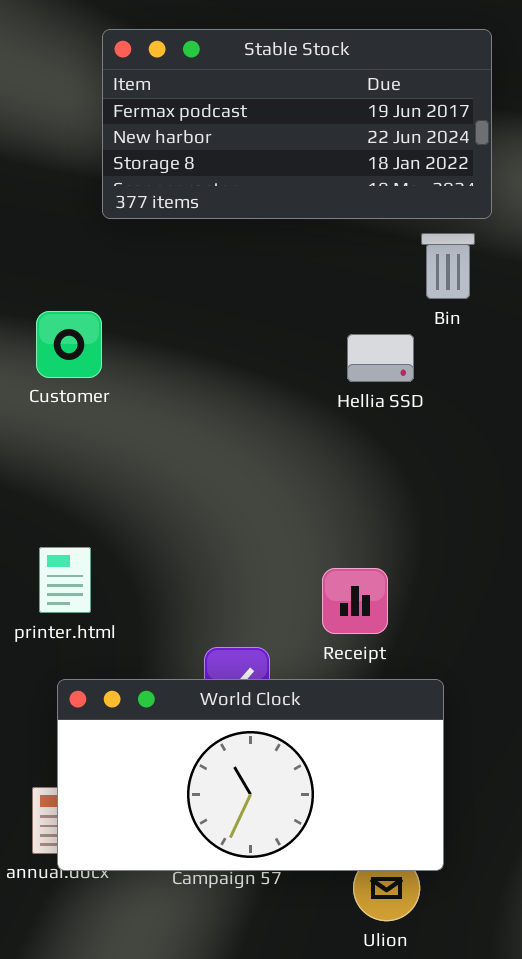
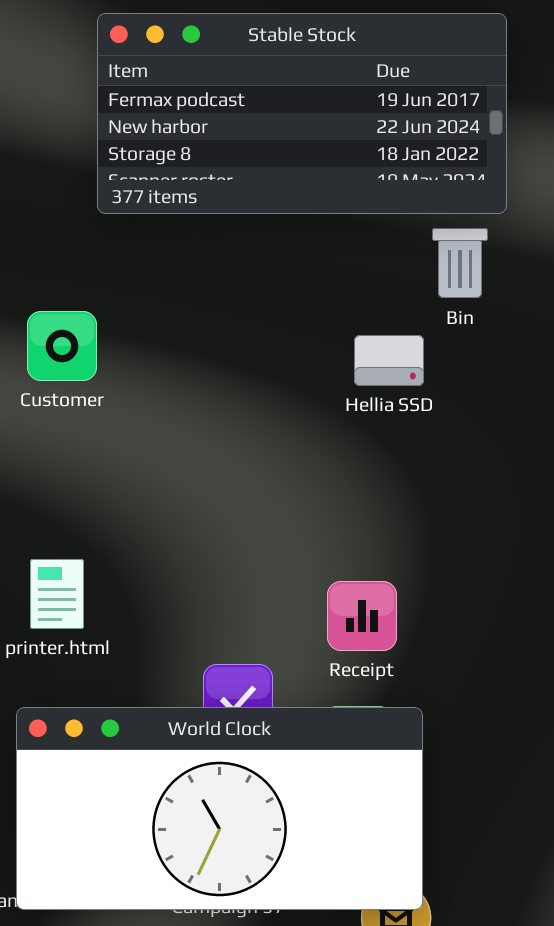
World Clock: [57,679,444,871] -> [16,707,423,910], moved

